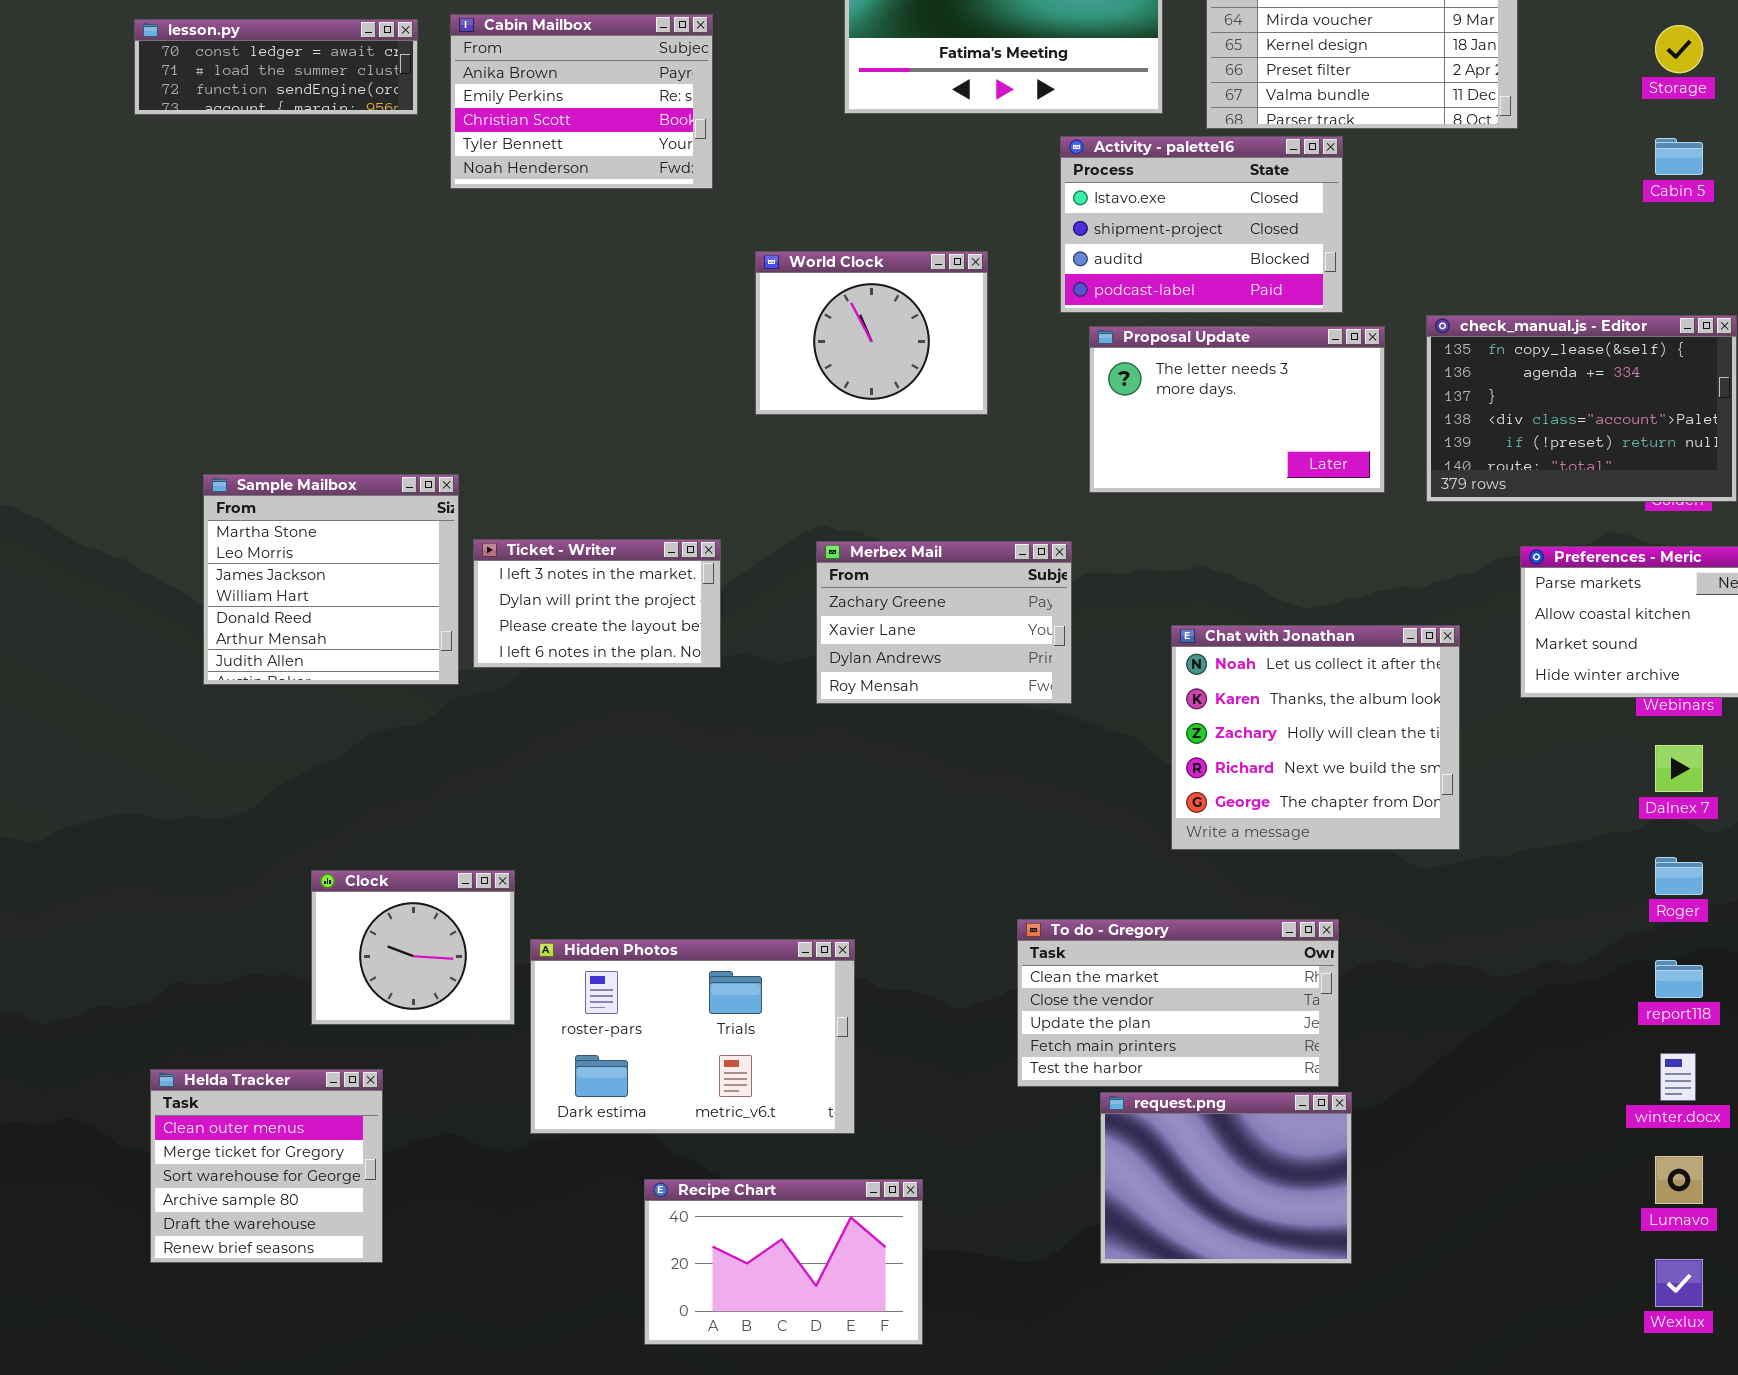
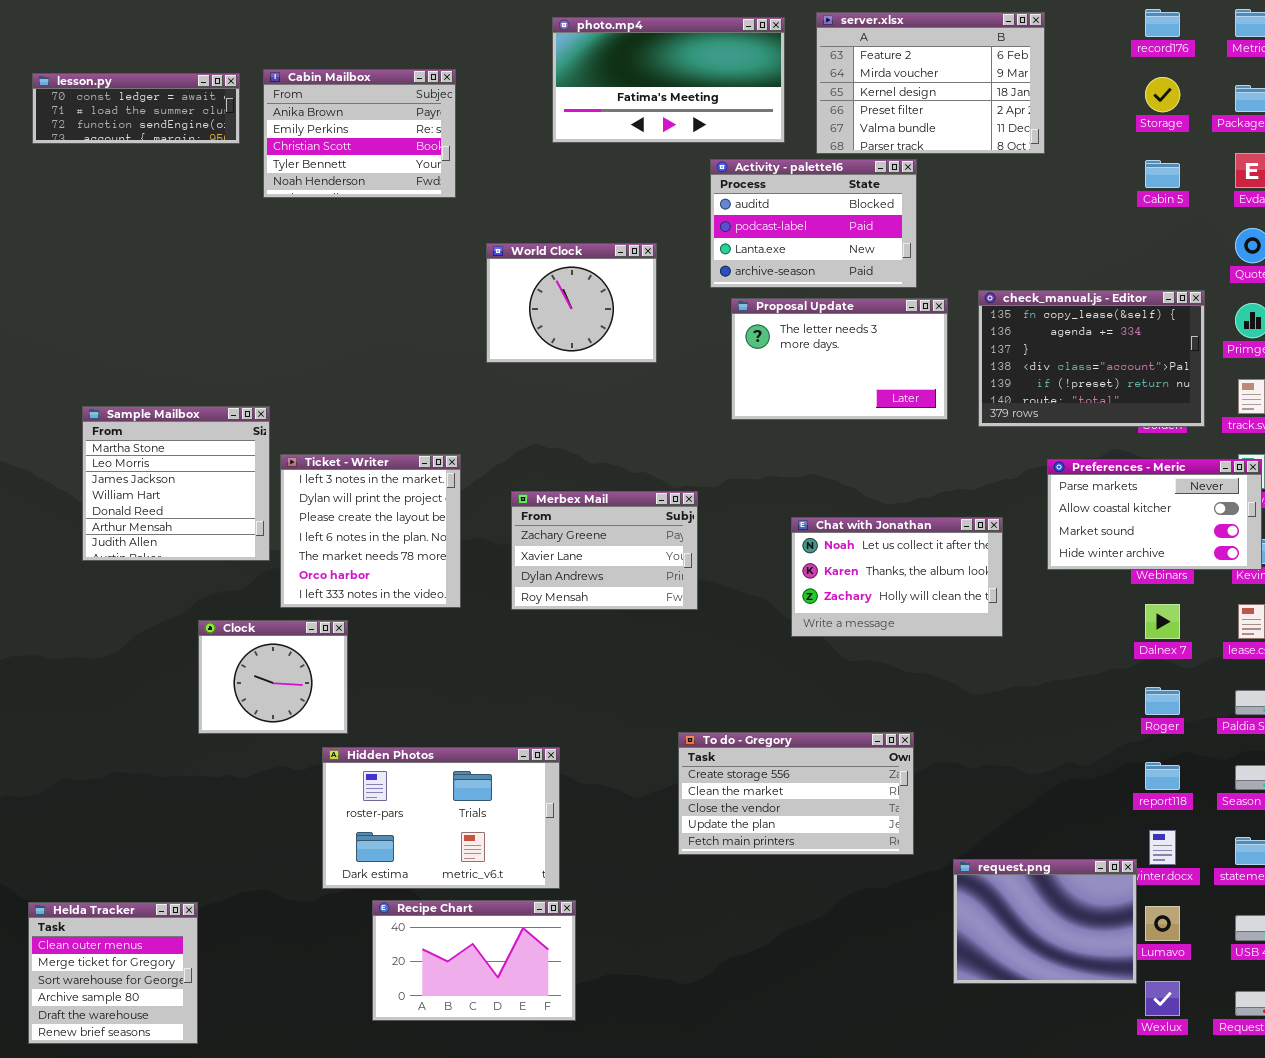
Activity - palette16: [1060,136,1343,313] -> [710,159,917,288], scrolled down 2 rows
Ticket - Writer: [473,539,721,668] -> [280,454,461,608], resized
Merbex Mail: [816,541,1072,704] -> [511,491,698,610], moved
Chat with Jonathan: [1171,625,1460,850] -> [791,517,1003,637], resized
Clock: [311,870,515,1025] -> [198,620,348,734], moved
To do - Gregory: [1017,919,1339,1087] -> [678,732,914,855], scrolled up 1 row
Helda Tracker: [150,1069,383,1263] -> [28,902,198,1044], moved
request.png: [1100,1092,1352,1264] -> [953,859,1137,984], moved
Recipe Chart: [644,1179,923,1345] -> [372,900,576,1021], moved

